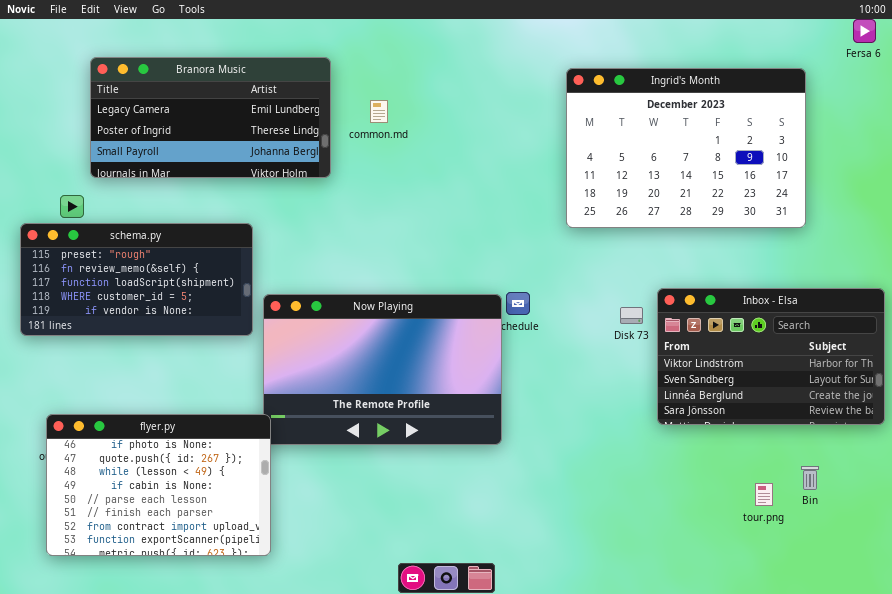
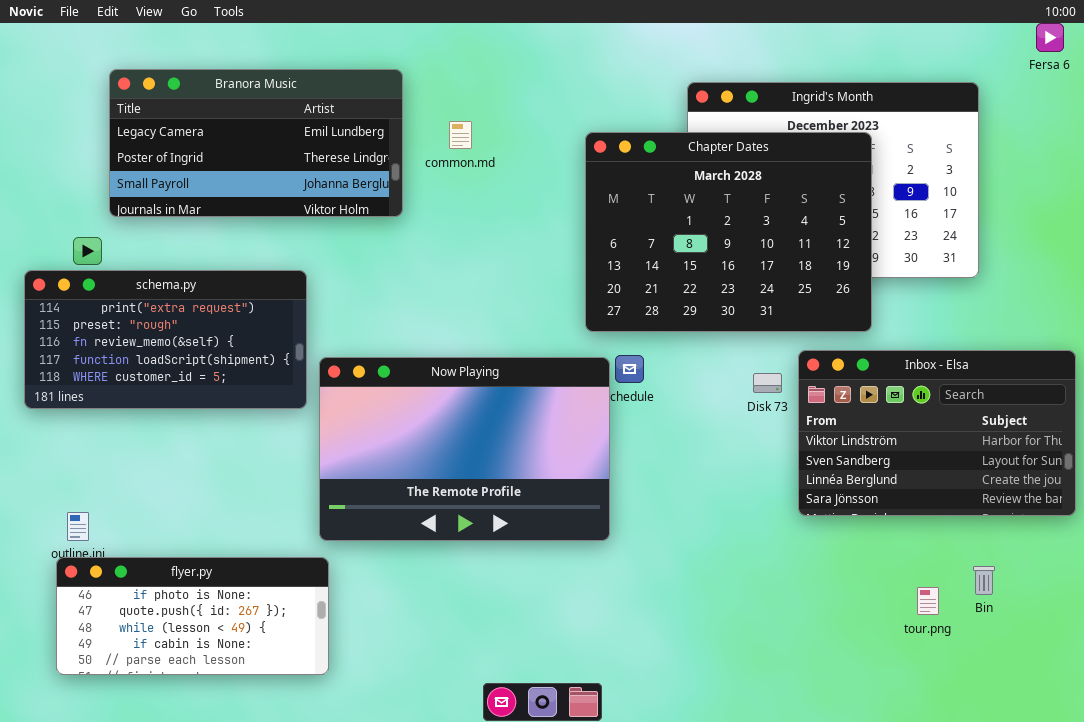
Chapter Dates: none -> [585,132,872,332], opened
schema.py: [20,223,253,336] -> [24,270,307,409], scrolled up 1 row
flyer.py: [46,414,271,556] -> [56,557,329,675], resized

